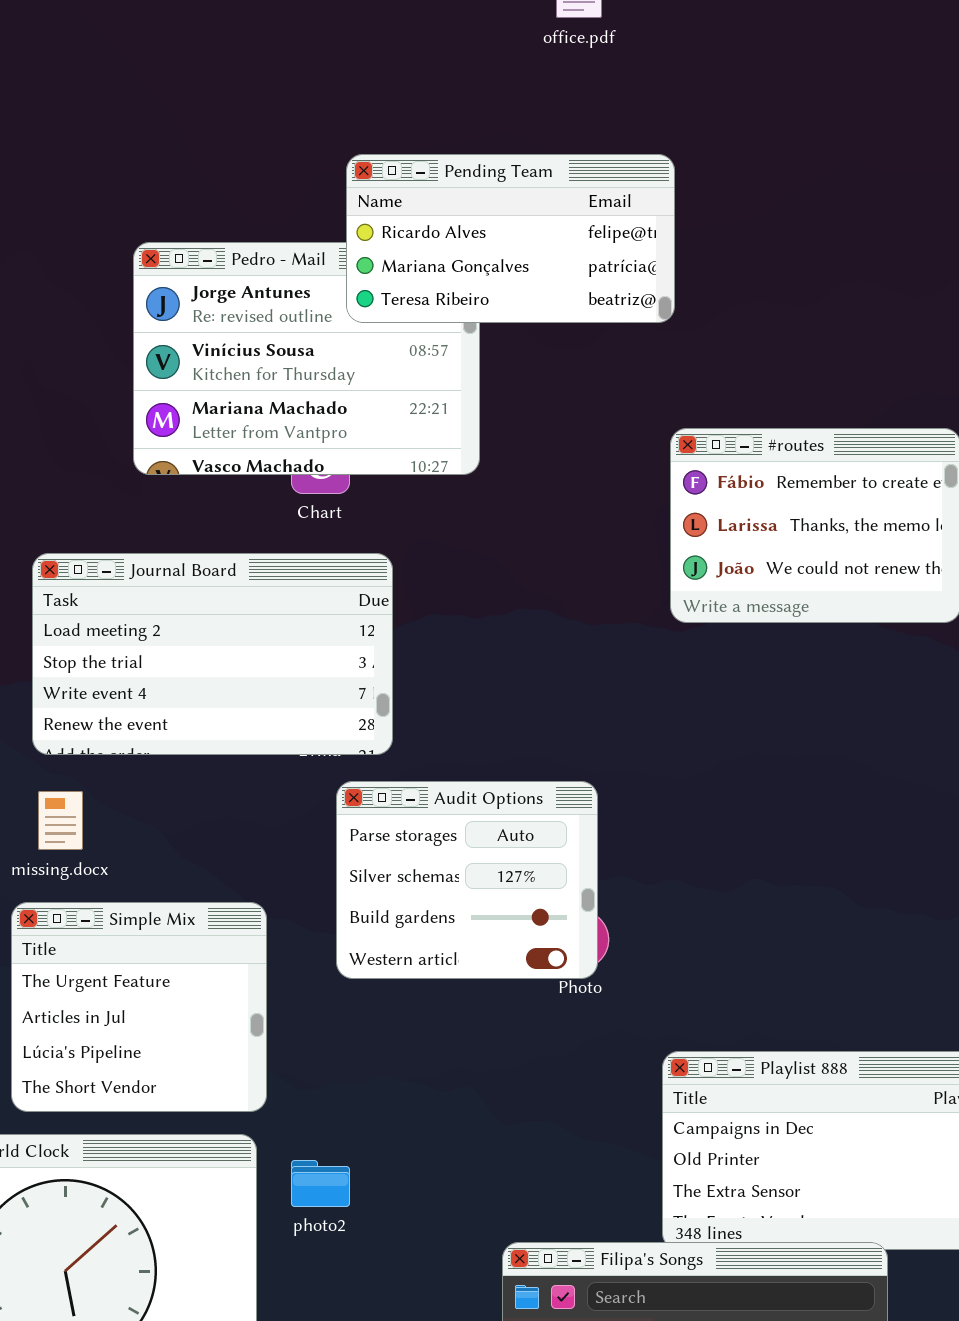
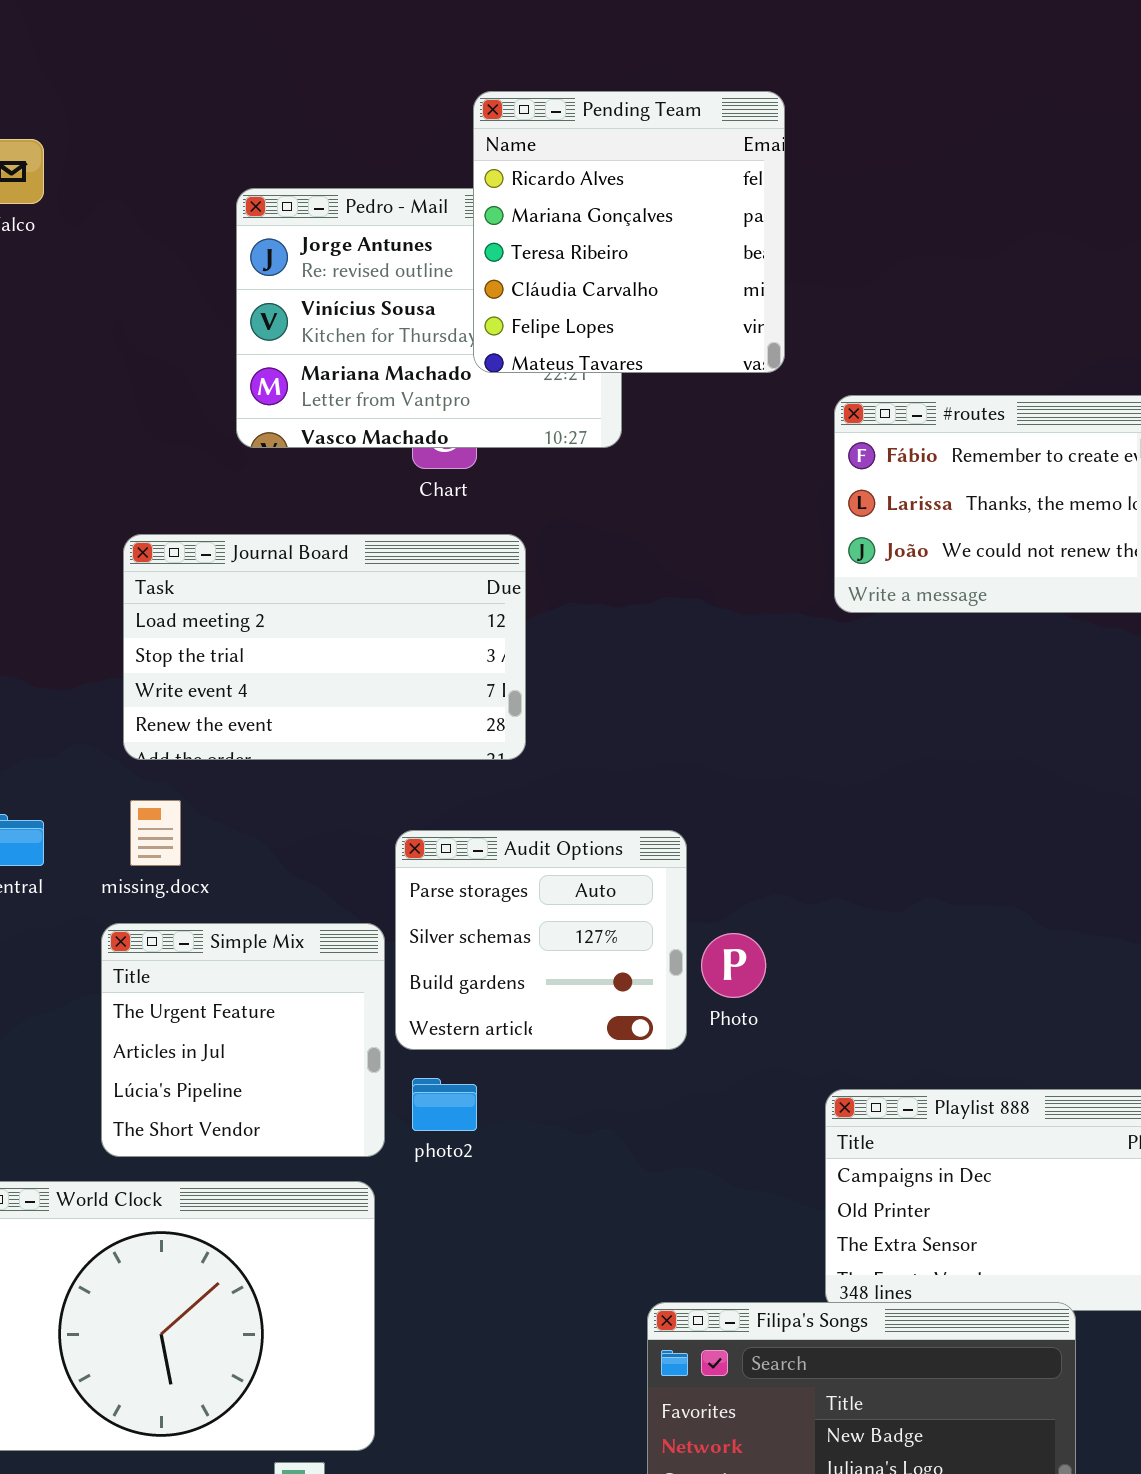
Pending Team: [346,154,675,323] -> [473,91,785,373], resized
Audit Options: [336,781,598,979] -> [395,830,687,1050], moved
photo2: [291,1160,350,1207] -> [412,1078,477,1131], moved

